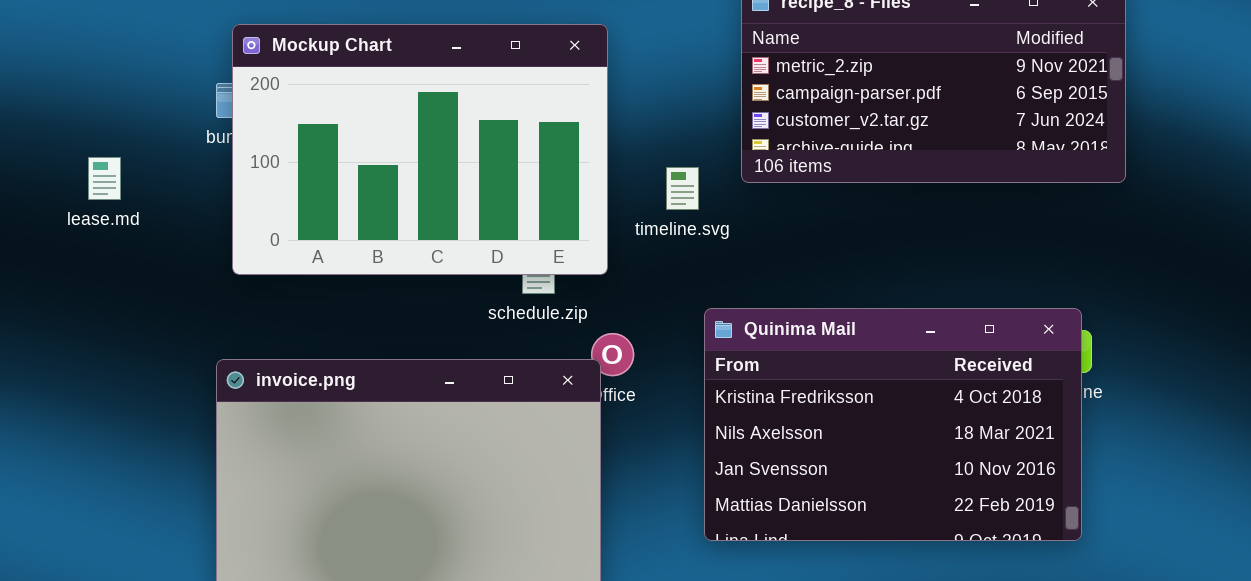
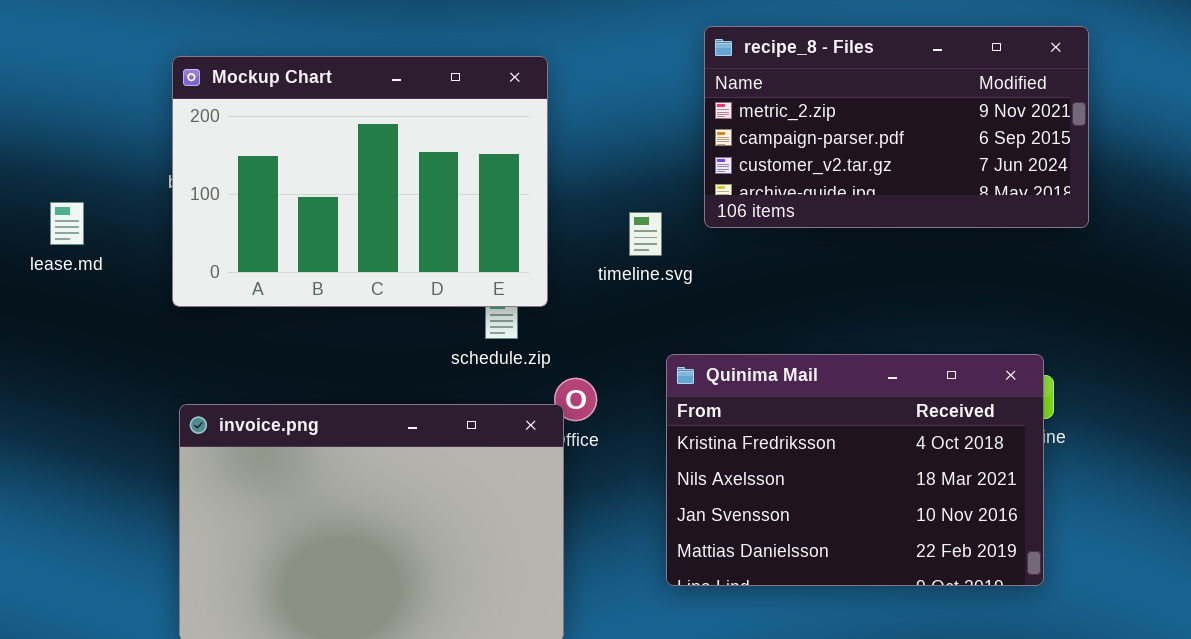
Mockup Chart: [232,24,608,275] -> [172,56,548,307], moved

